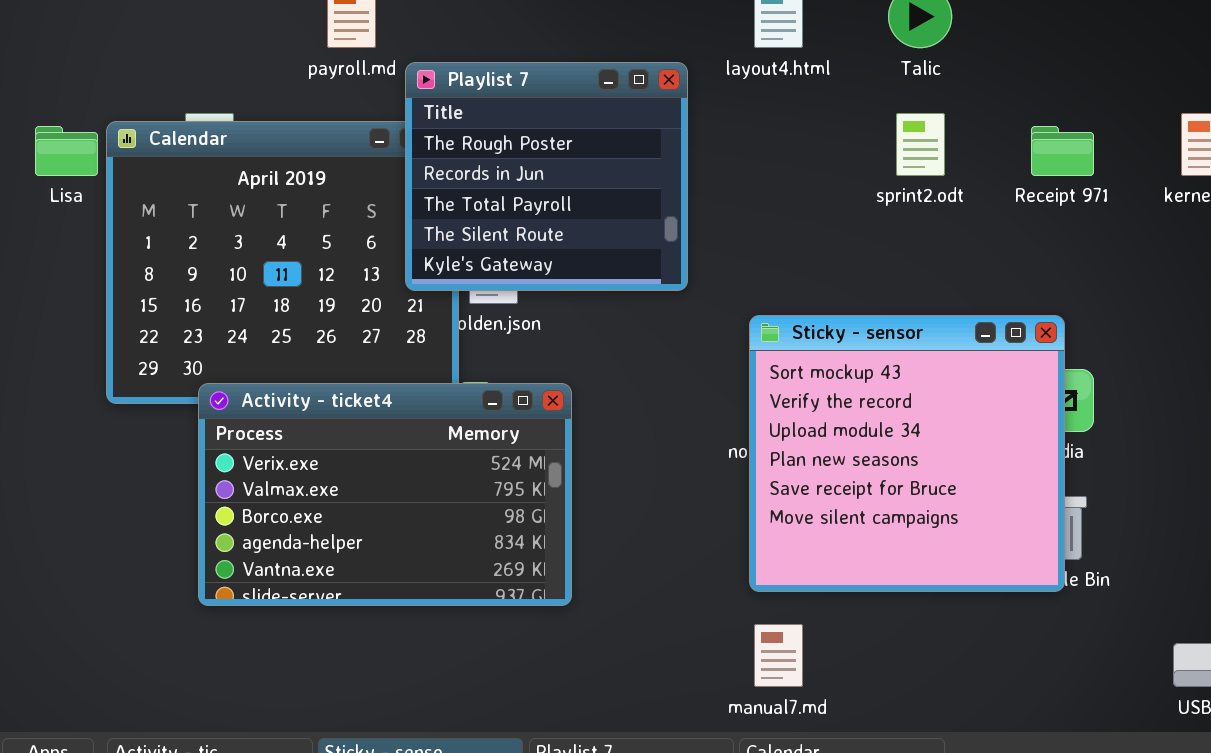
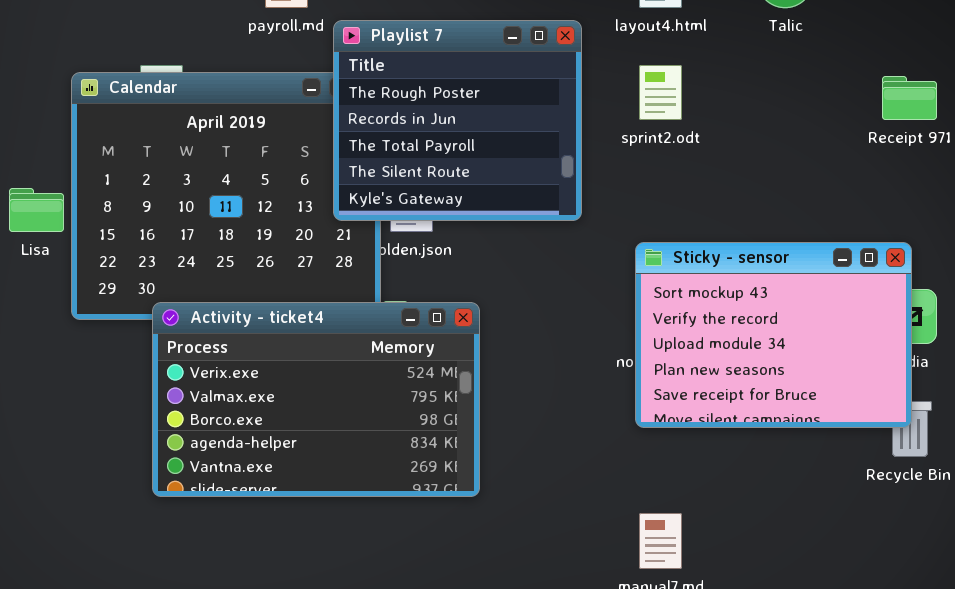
sprint2.odt: [896,113,945,176] -> [639,65,682,120], moved
Lisa: [35,126,98,176] -> [9,188,64,232], moved
Sticky - sensor: [749,315,1065,592] -> [635,242,912,428], resized

